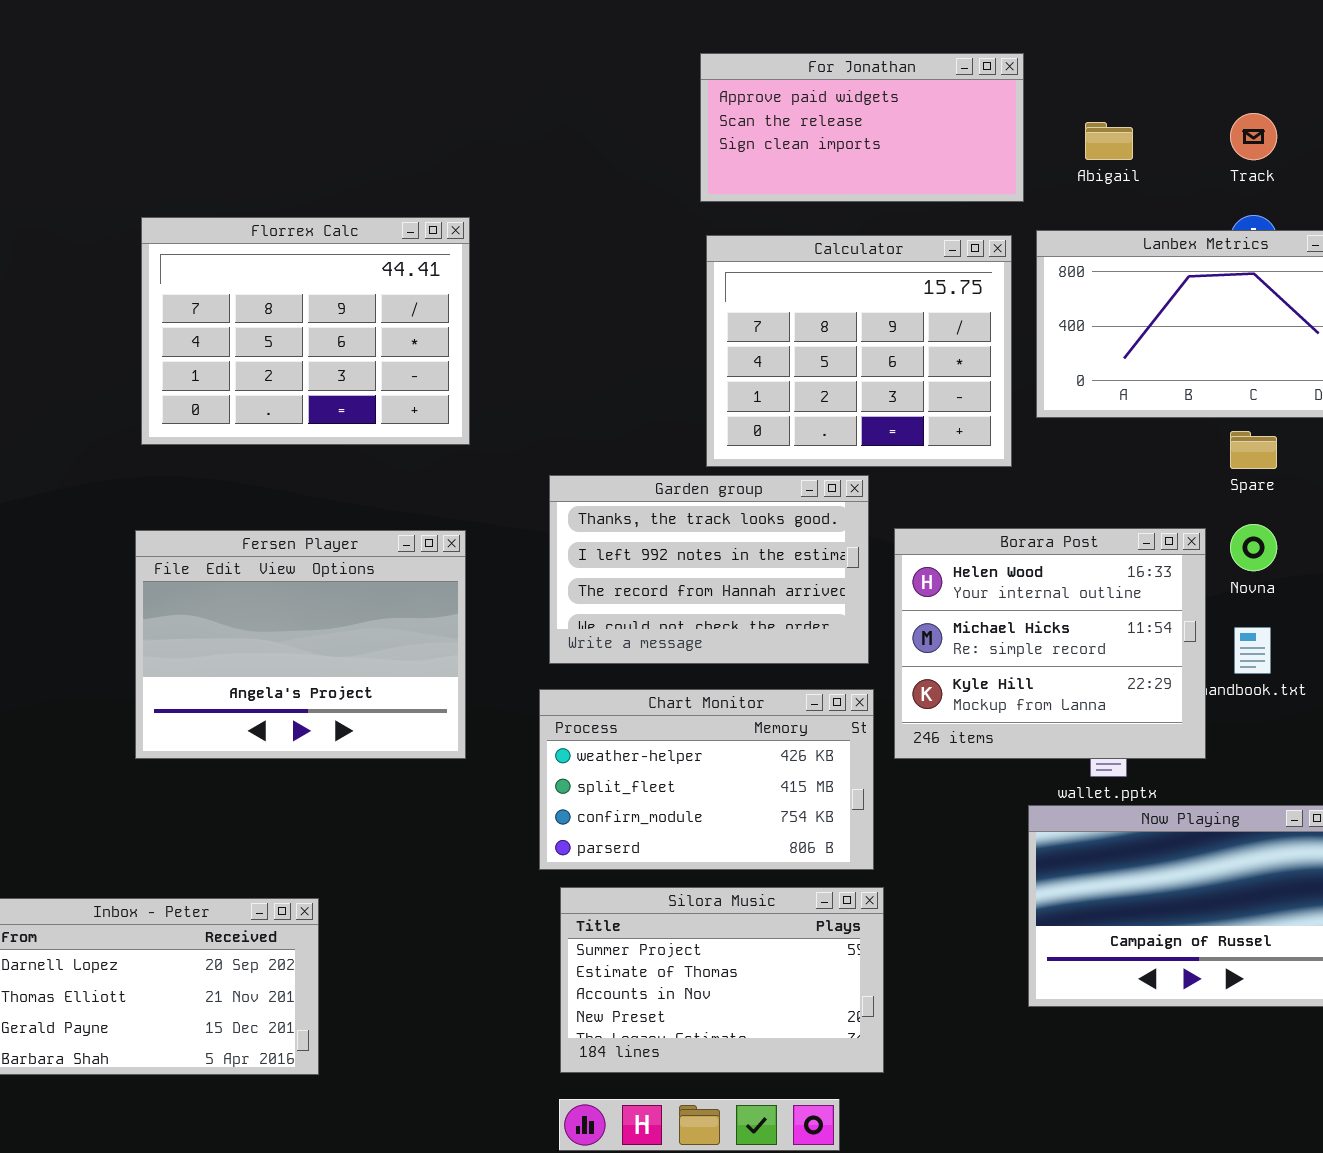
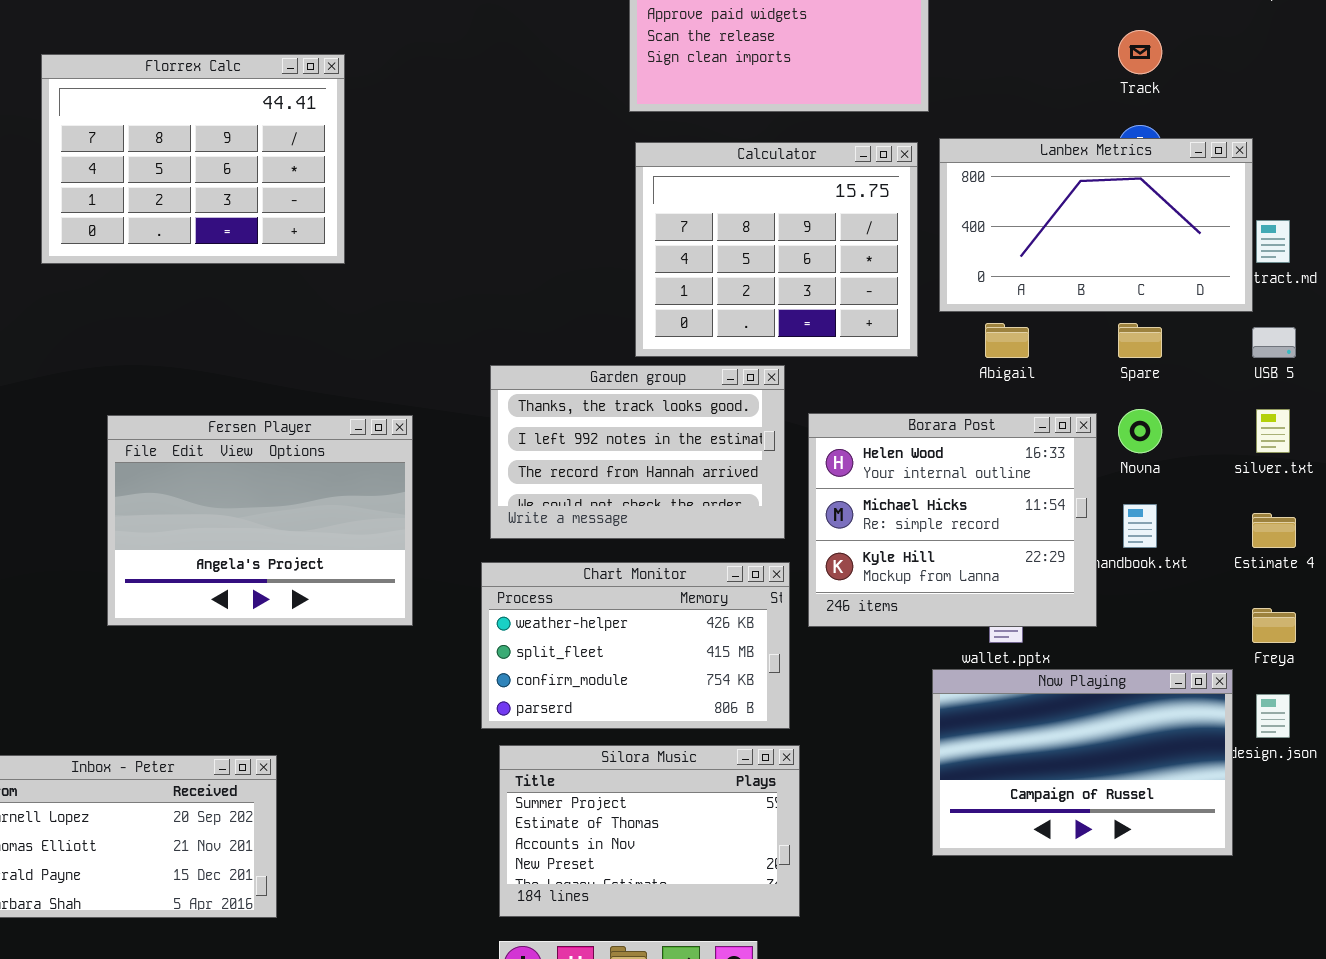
Abigail: [1085,122,1133,160] -> [985,323,1029,358], moved
Florrex Calc: [141,217,470,445] -> [41,54,345,264], moved

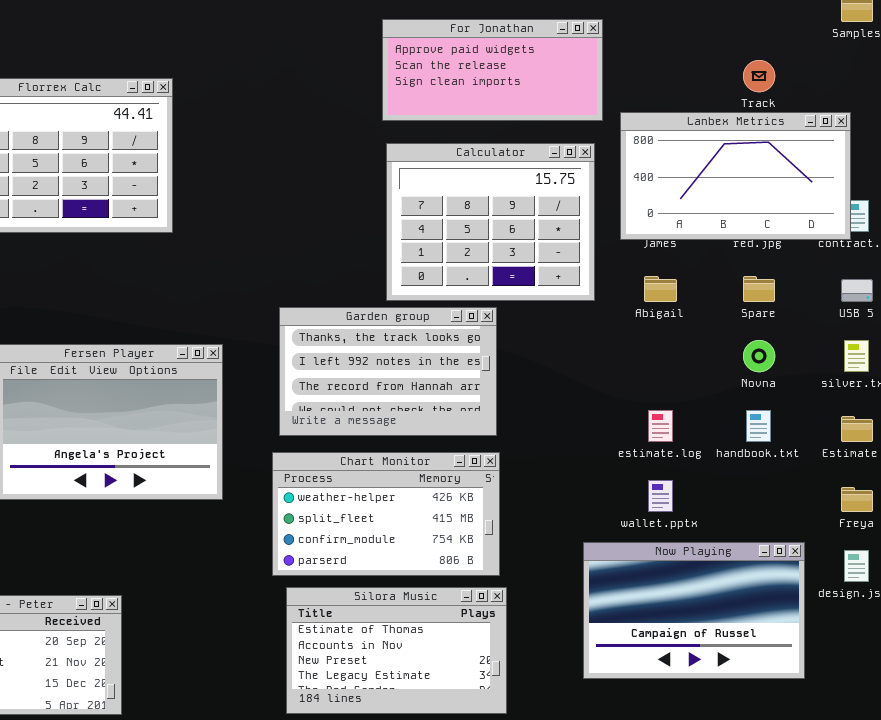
Lanbex Metrics: [939,138,1253,312] -> [620,112,851,240], moved
Borara Post: [808,413,1097,627] -> none, closed
Now Playing: [932,669,1233,856] -> [583,542,805,679], moved
Silora Music: [499,745,800,917] -> [286,587,507,714], scrolled down 1 row

